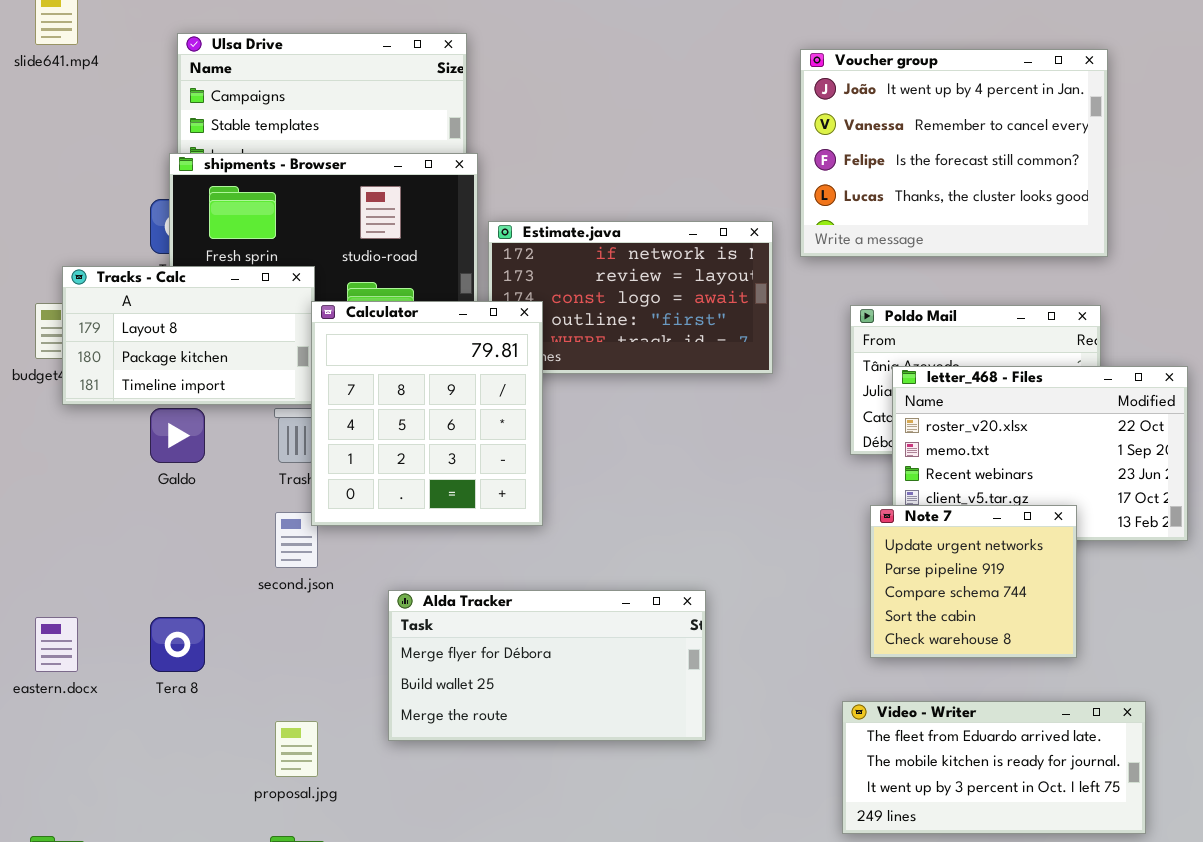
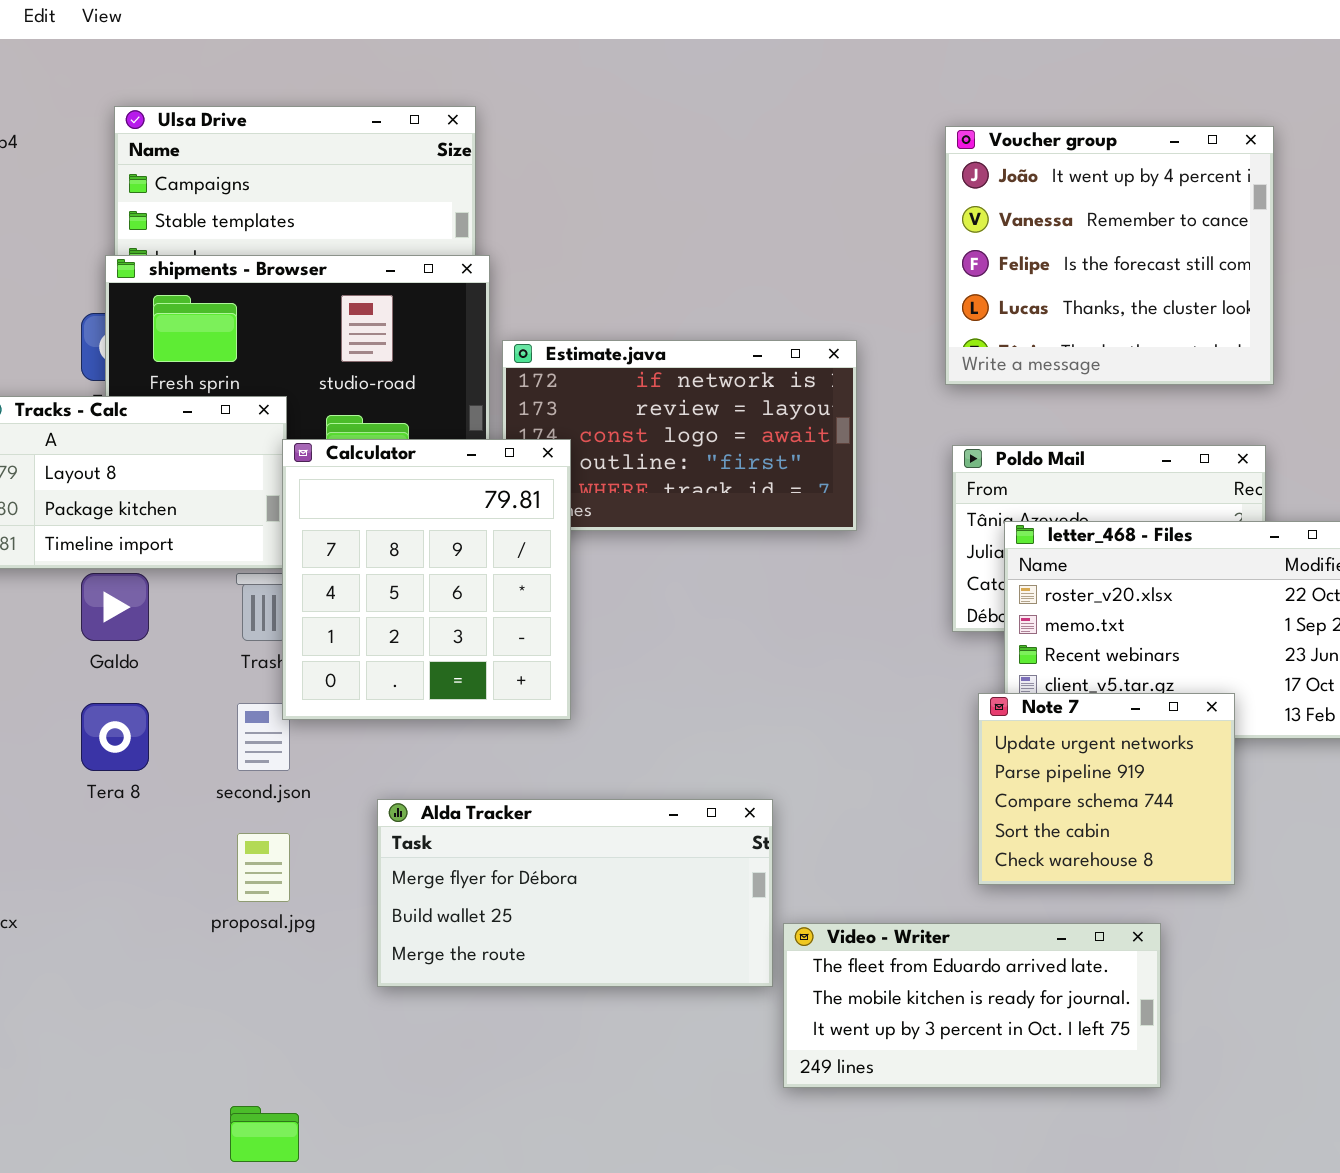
Voucher group: [800,49,1108,257] -> [945,126,1274,385], resized
Tera 8: [150,617,205,672] -> [81,703,149,771], moved
Video - Writer: [842,701,1146,834] -> [783,923,1161,1088], moved
proposal.jpg: [275,721,318,777] -> [237,833,290,902], moved

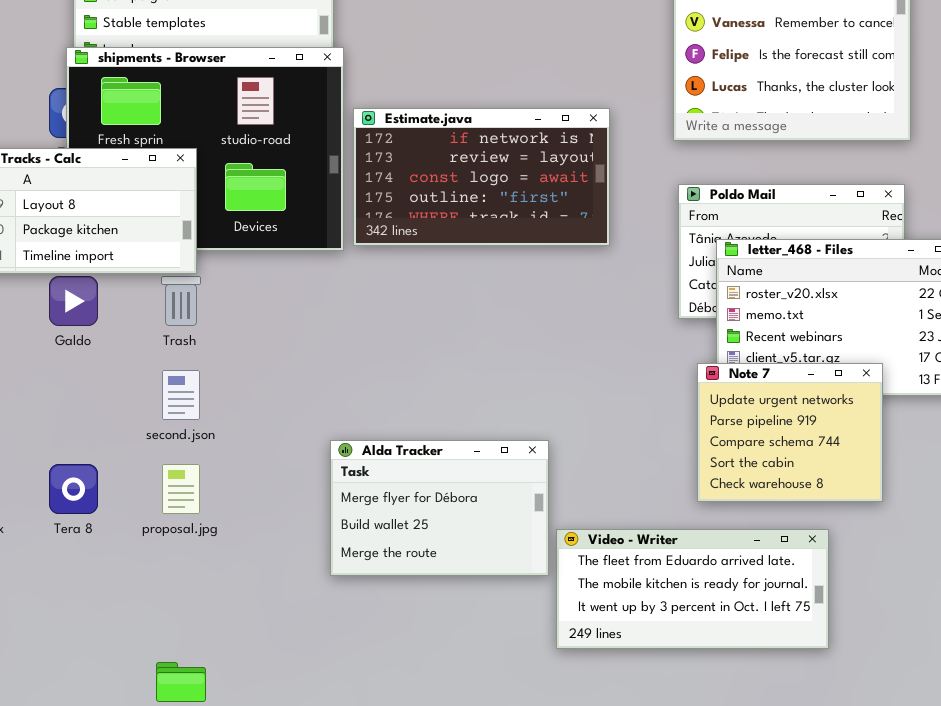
Calculator: [282,439,571,720] -> none, closed
Tera 8: [81,703,149,771] -> [49,464,98,514], moved
Alda Tracker: [377,799,773,987] -> [330,440,549,576], resized

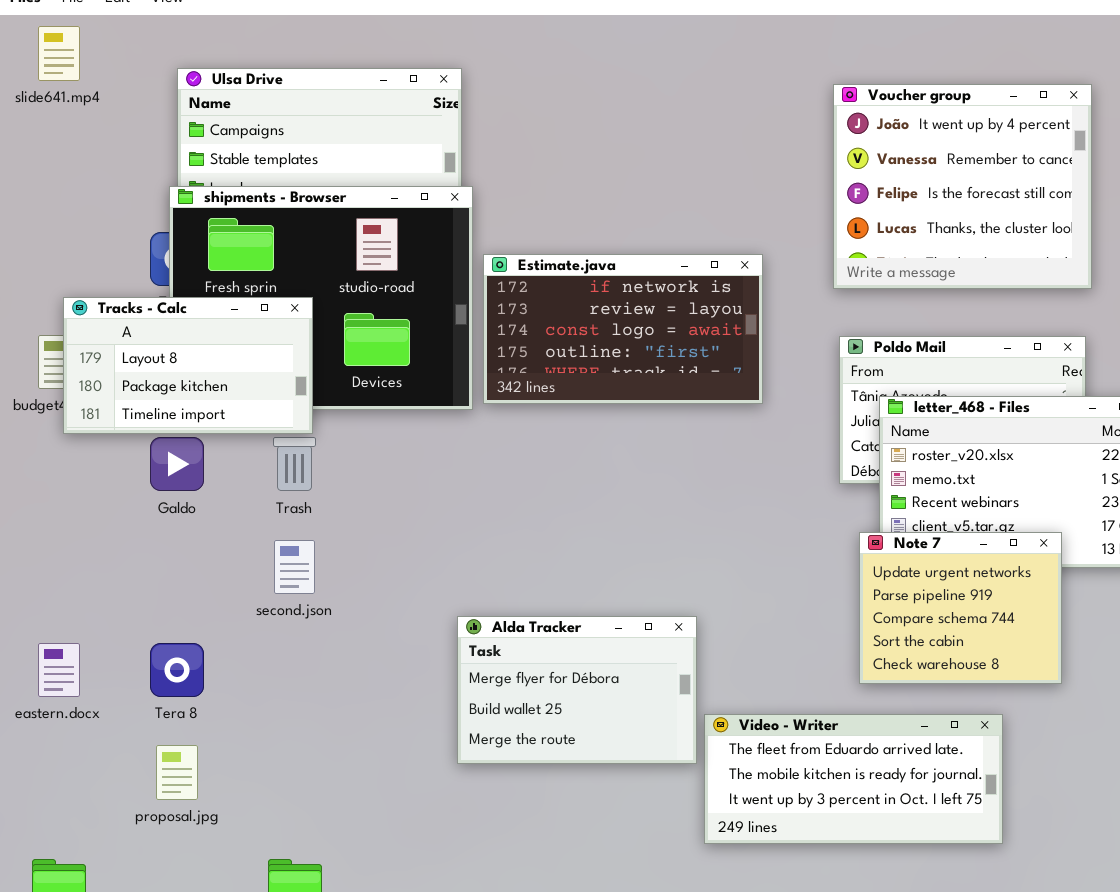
proposal.jpg: [162,464,200,514] -> [156,745,198,800], moved

